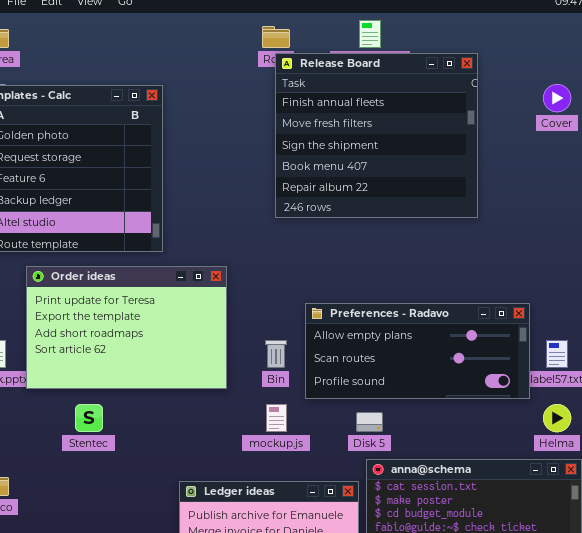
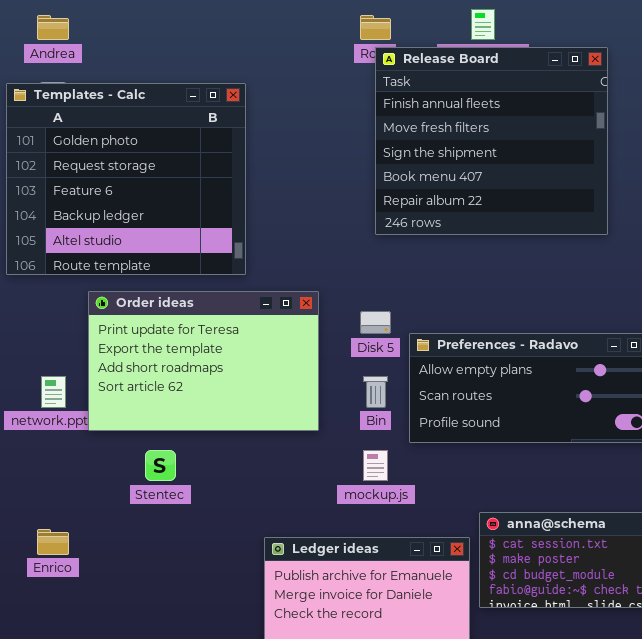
Disk 5: [356,412,383,432] -> [360,311,391,334], moved

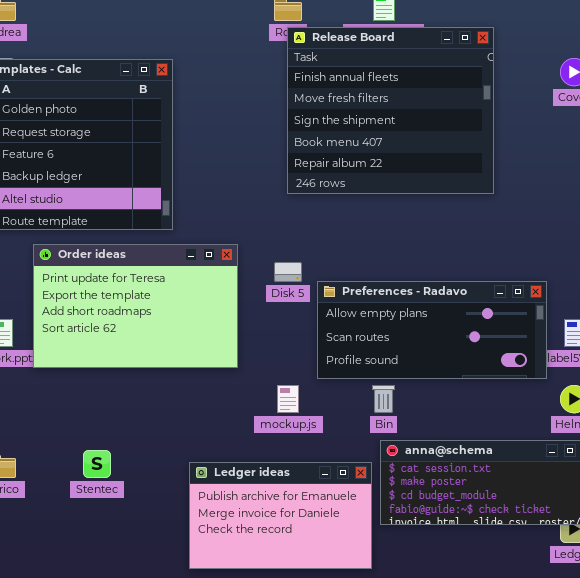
Bin: [363,376,388,408] -> [372,385,395,413], moved
Stentec: [145,450,176,481] -> [83,450,111,478], moved

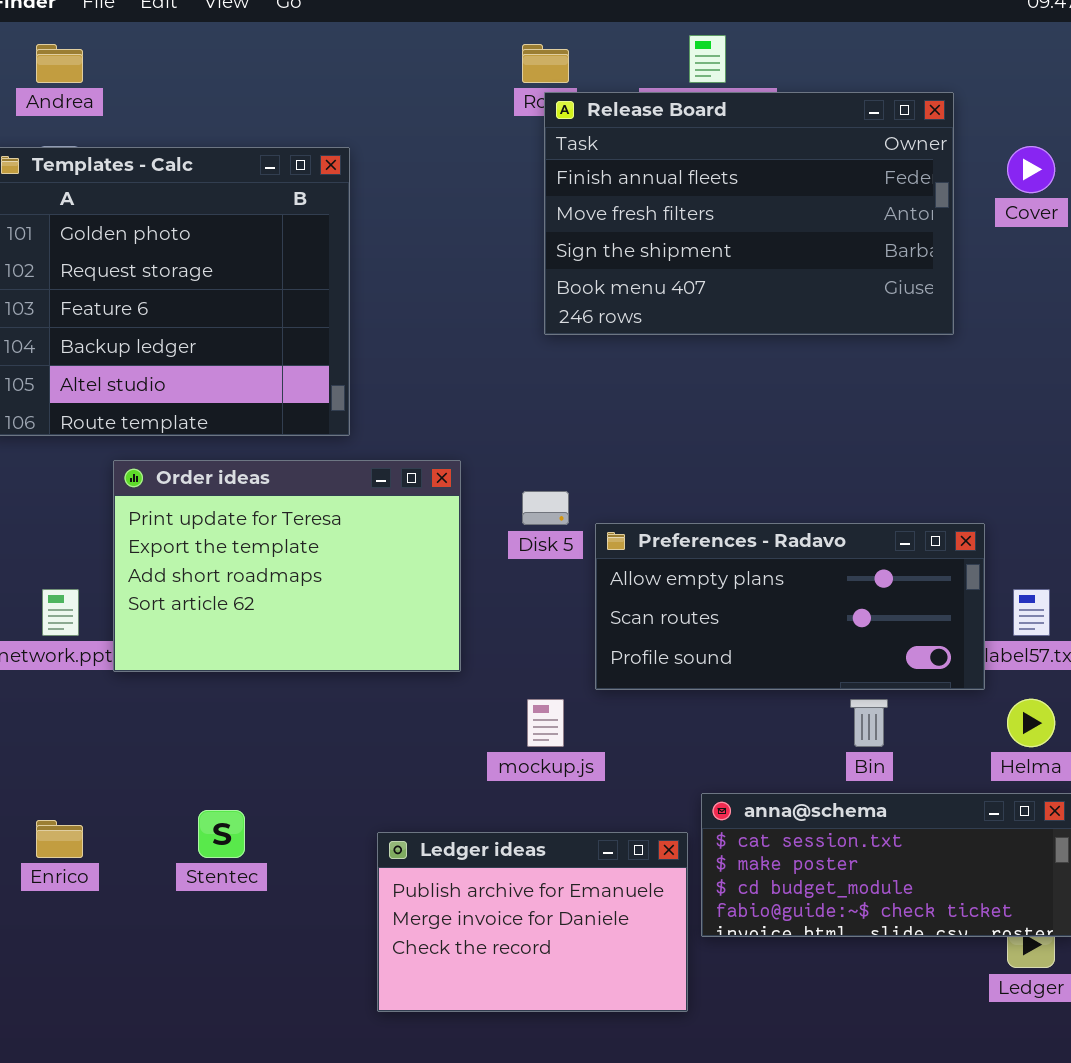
Release Board: [287,27,494,194] -> [544,92,954,335], resized
Bin: [372,385,395,413] -> [850,699,888,747], moved

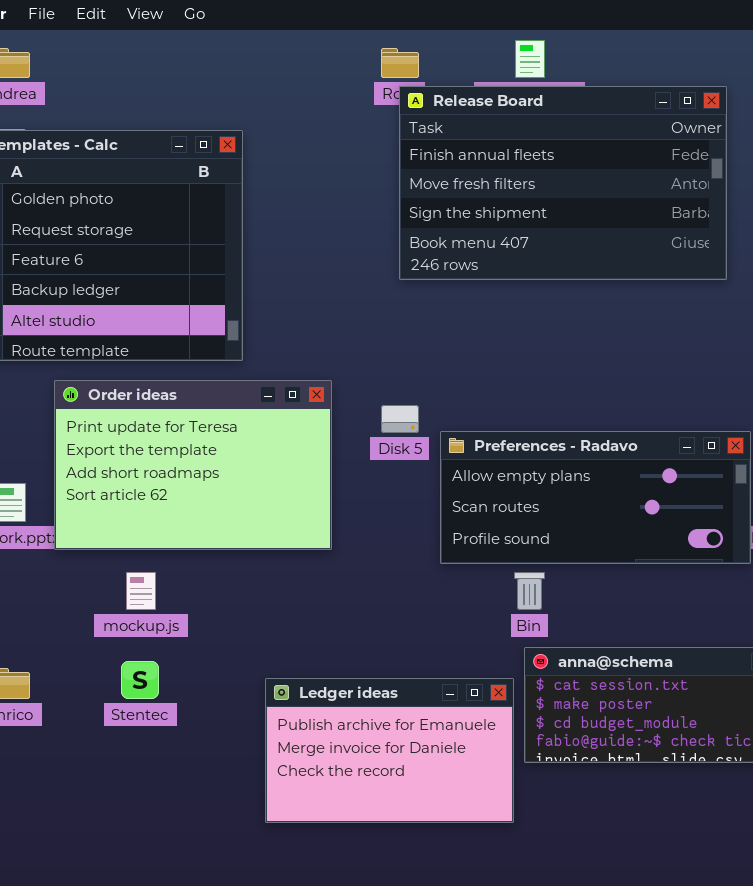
mockup.js: [527,699,564,747] -> [126,572,156,610], moved
Bin: [850,699,888,747] -> [514,572,545,610], moved

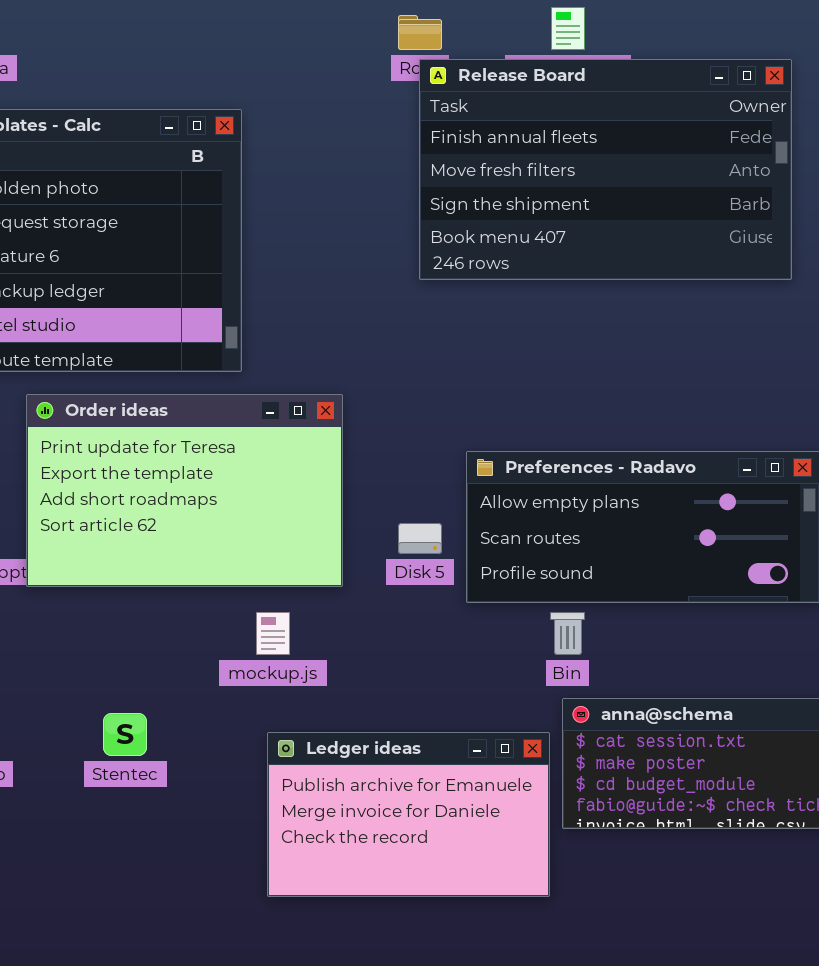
Disk 5: [381,405,419,433] -> [398,523,442,554], moved
mockup.js: [126,572,156,610] -> [256,612,290,655], moved

